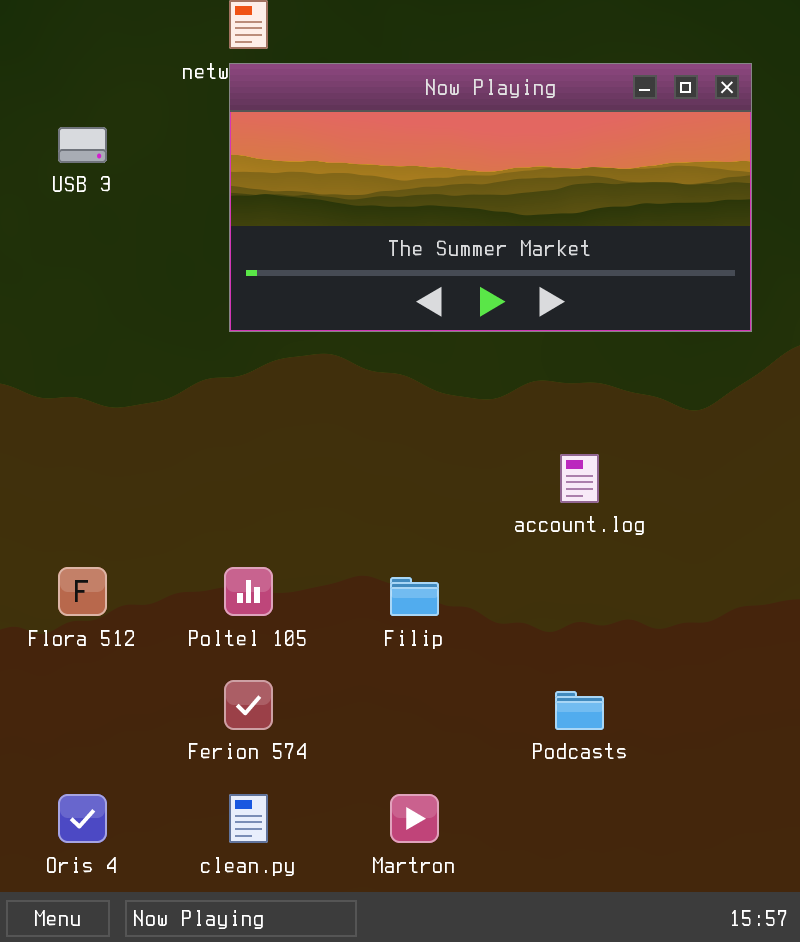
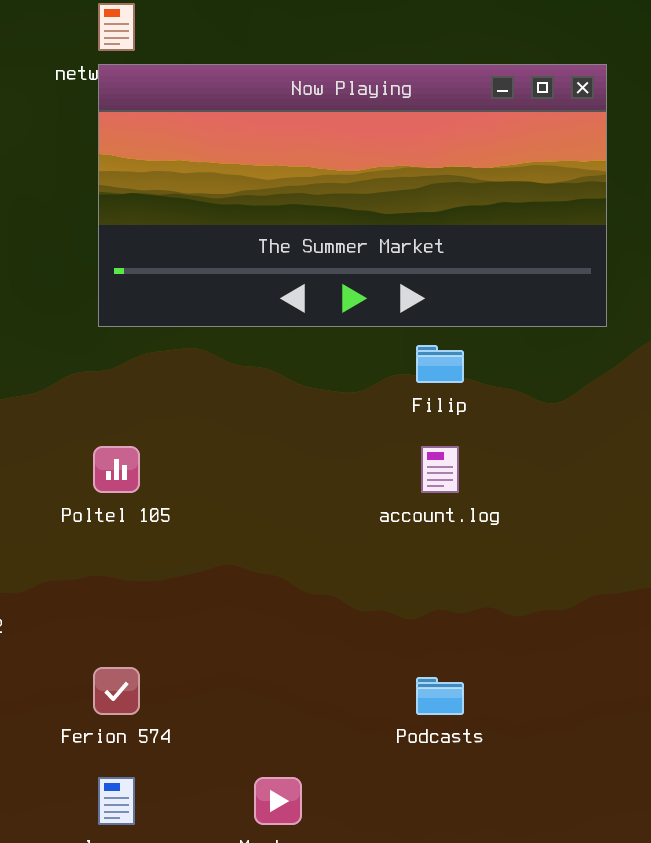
Poltel 105: [224,567,273,616] -> [93,446,140,493], moved
Filip: [390,577,439,616] -> [416,345,464,383], moved

